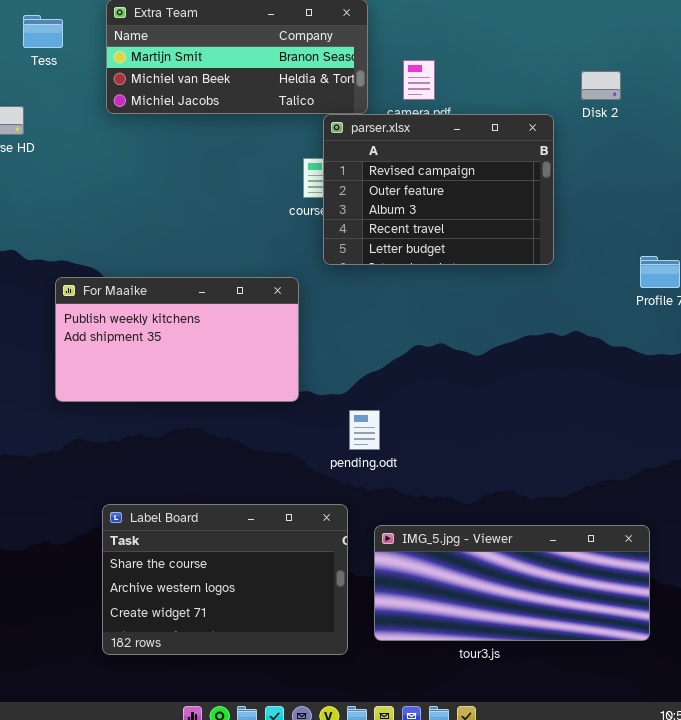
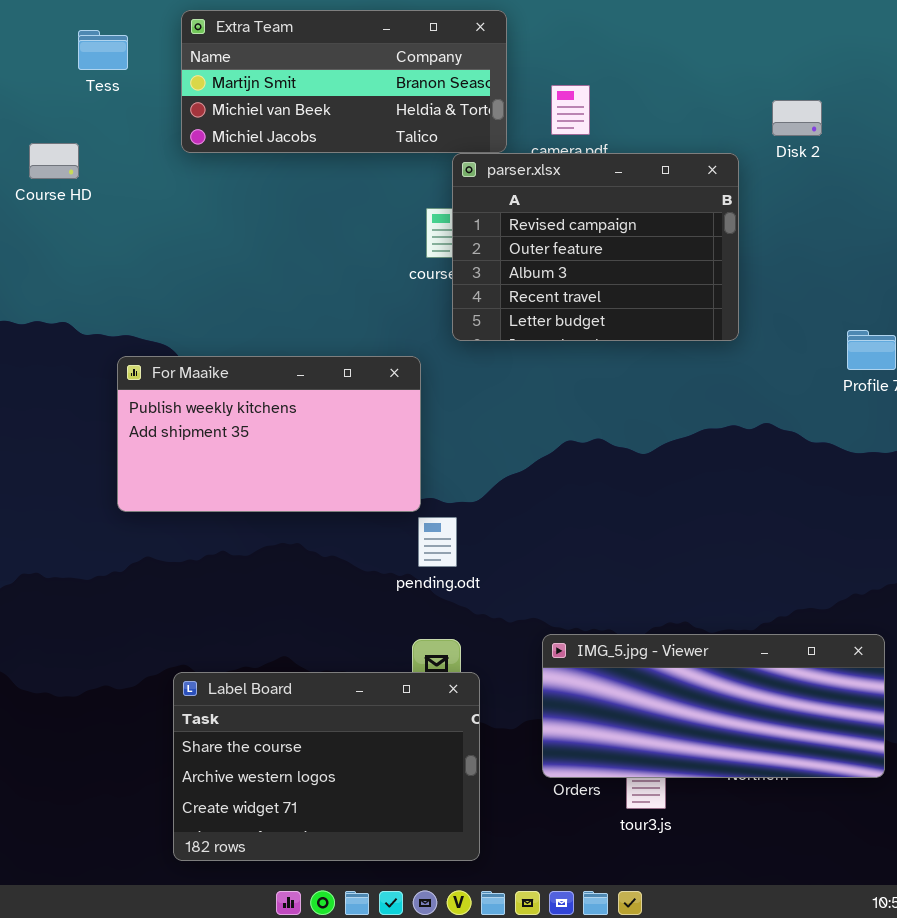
pending.odt: [349,410,380,450] -> [418,517,457,567], moved
Label Board: [102,504,348,655] -> [173,672,480,861], moved
IMG_5.jpg - Viewer: [374,525,650,641] -> [542,634,885,778], moved

